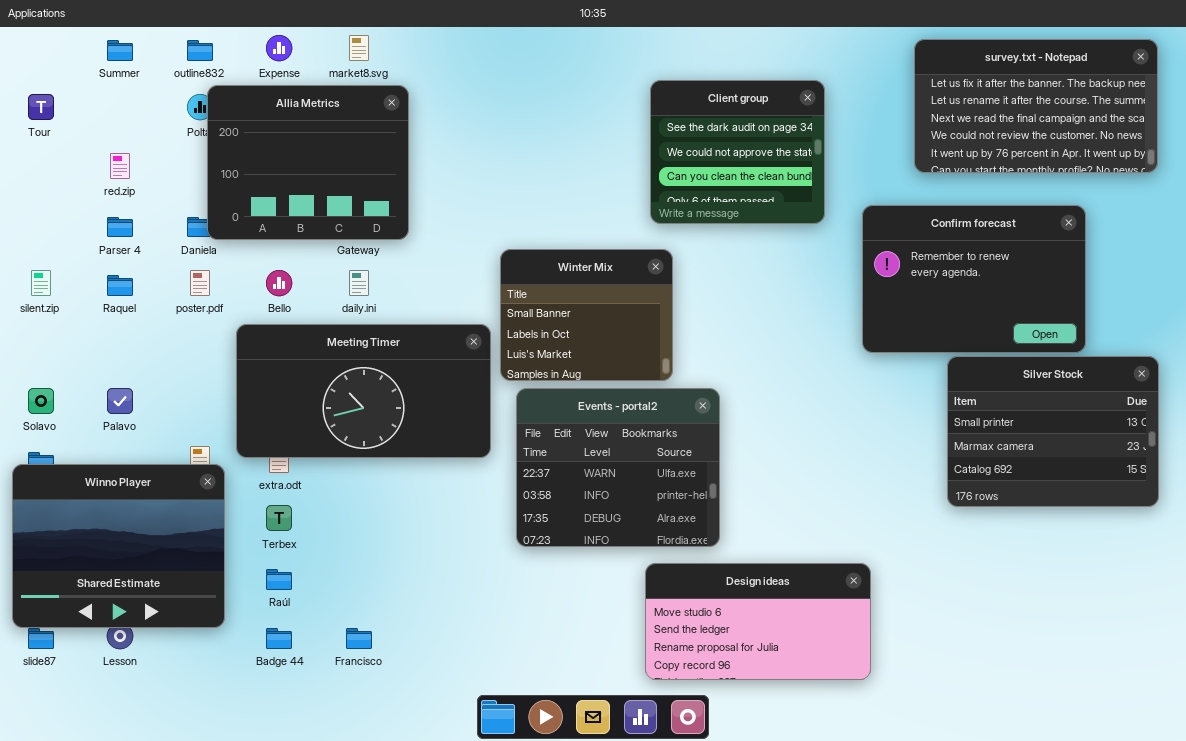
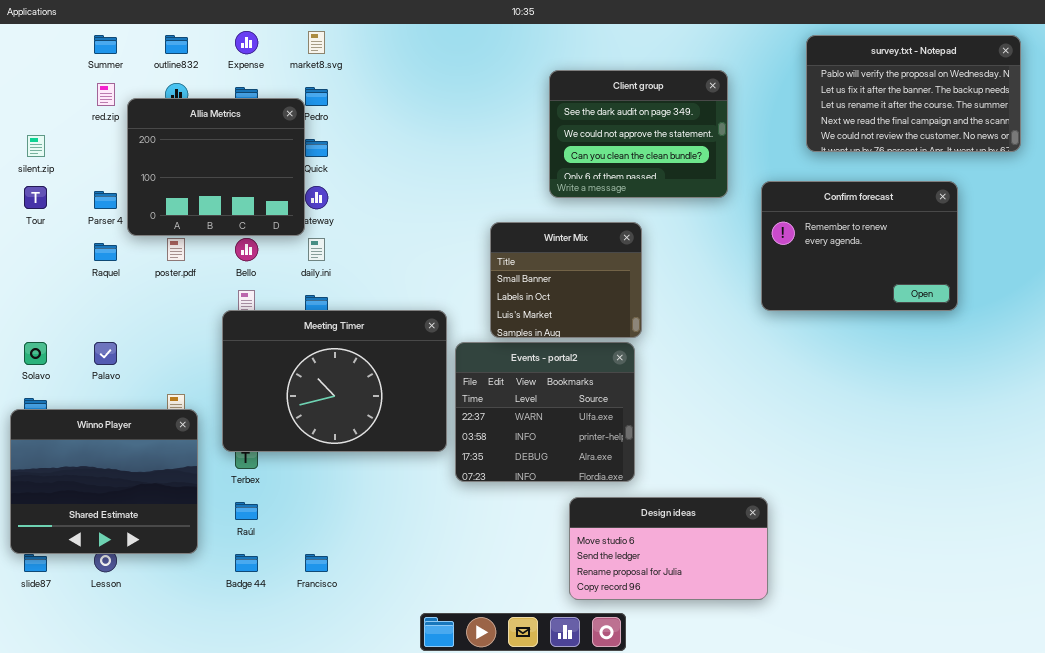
survey.txt - Notepad: [914,39,1158,173] -> [806,35,1021,152], scrolled up 1 row
Client group: [650,80,825,224] -> [549,70,728,198], resized
Allia Metrics: [207,85,409,240] -> [127,98,305,236], moved
Tour: [28,94,54,120] -> [24,186,47,209], moved
red.zip: [110,153,130,179] -> [97,83,115,106], moved
Winter Mix: [500,249,673,381] -> [490,222,642,338], moved
silent.zip: [31,270,51,296] -> [27,135,45,157], moved
Meeting Timer: [236,324,491,458] -> [222,310,447,452], moved, resized
Silver Stock: [947,356,1159,507] -> none, closed

